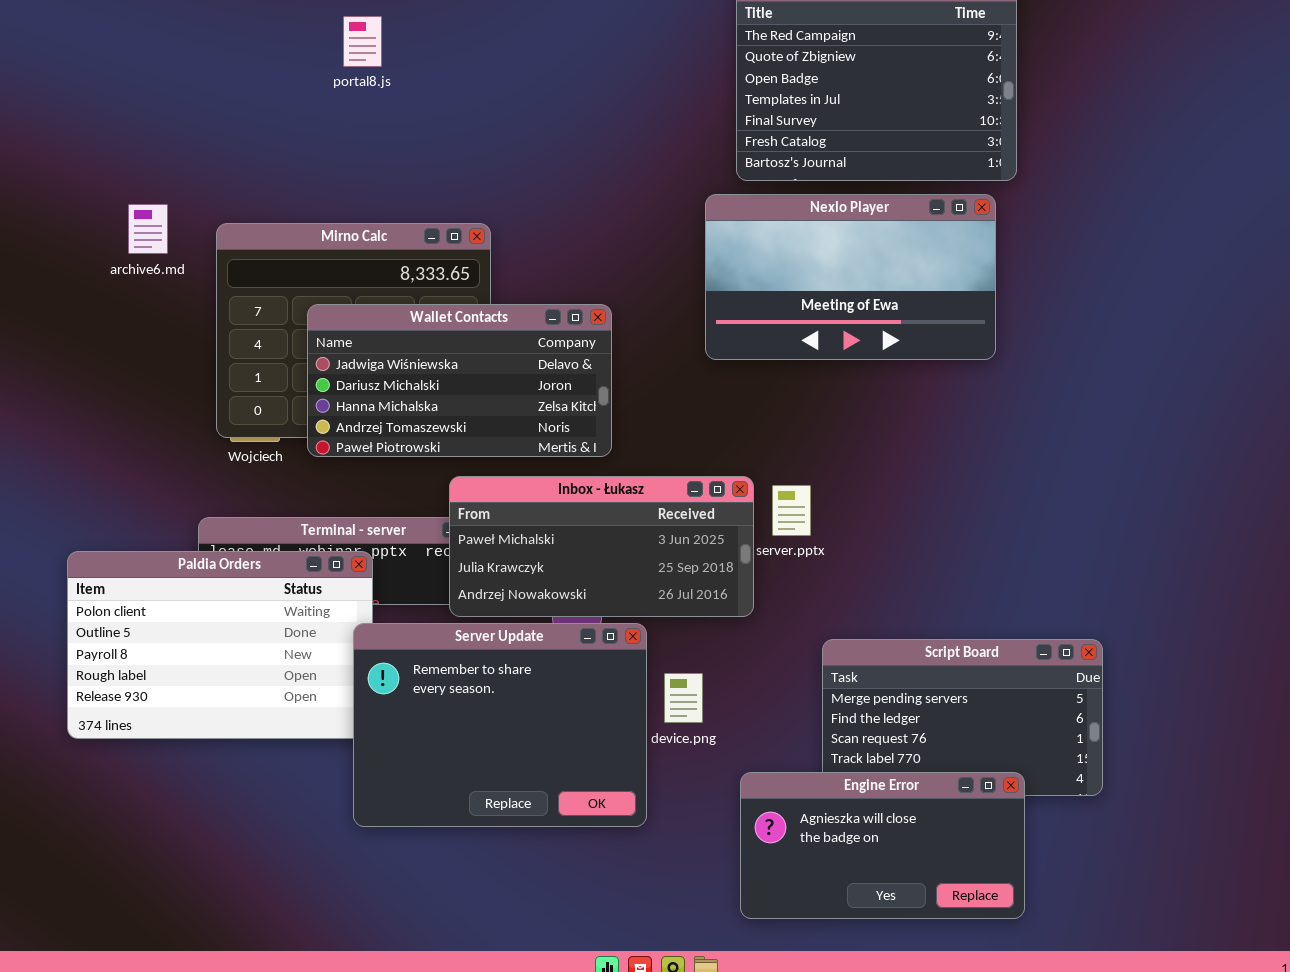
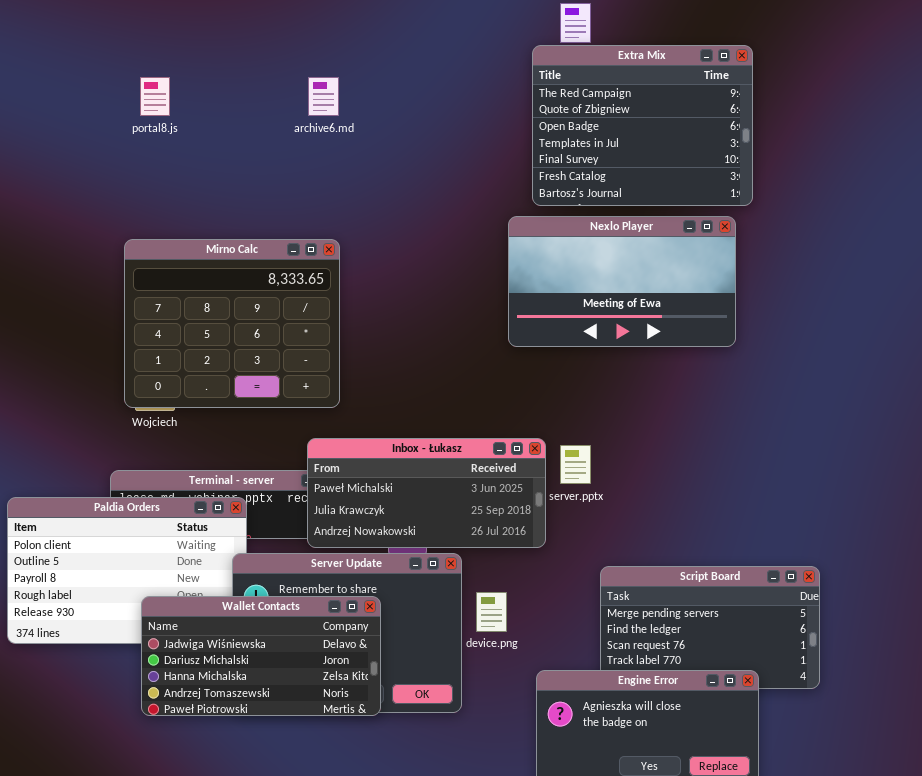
portal8.js: [343,16,382,67] -> [140,77,170,116], moved
archive6.md: [128,204,168,254] -> [308,77,339,116], moved
Wallet Contacts: [307,304,612,457] -> [141,596,381,716], moved

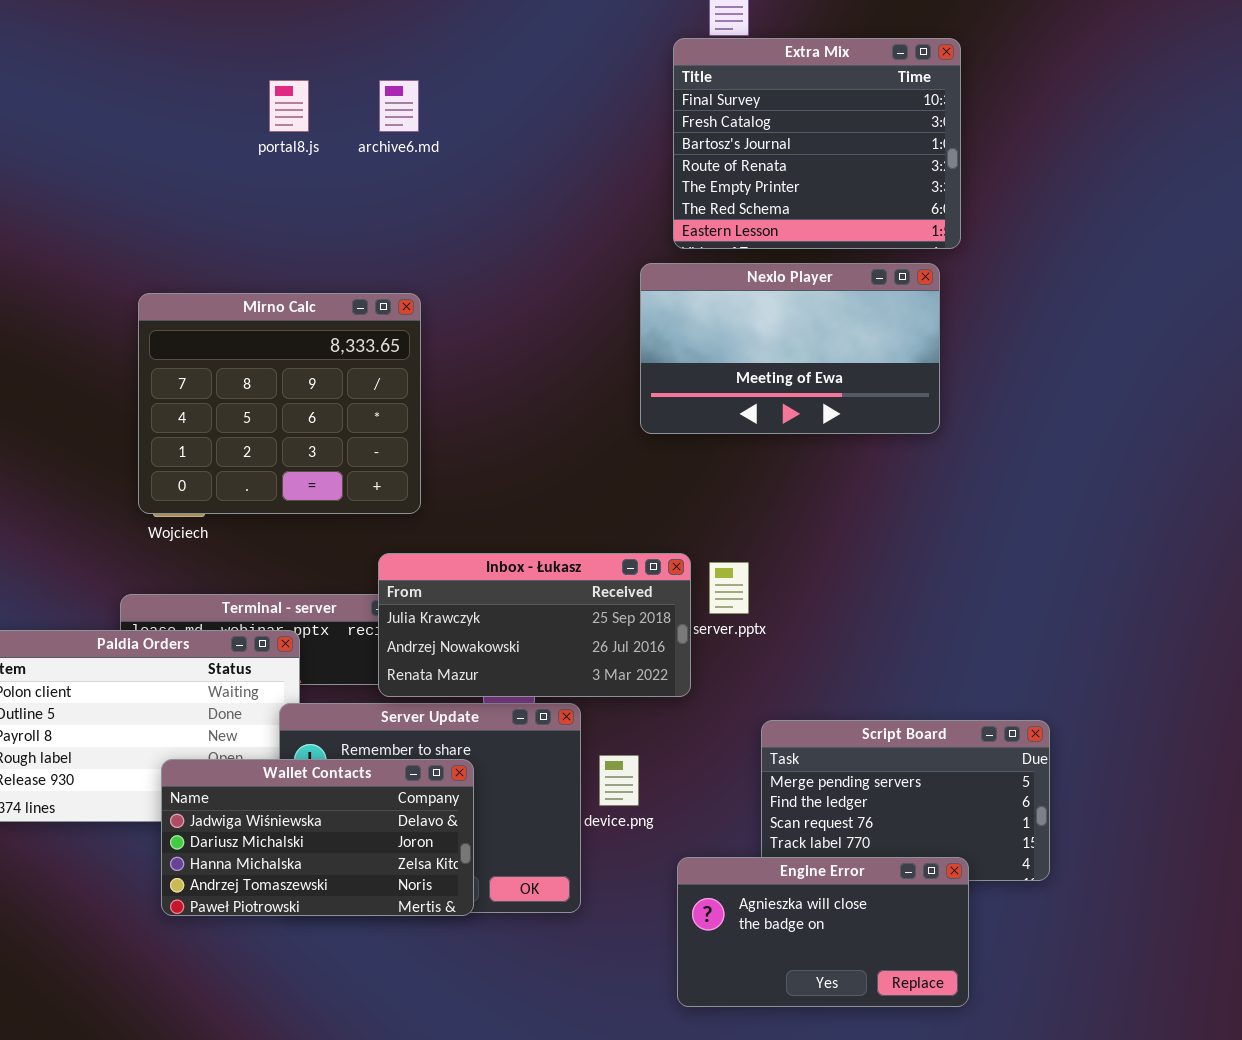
Extra Mix: [532,45,753,206] -> [673,38,961,249], scrolled down 4 rows
portal8.js: [140,77,170,116] -> [269,80,309,132], moved
Inbox - Łukasz: [307,438,546,548] -> [378,553,691,697], scrolled down 1 row

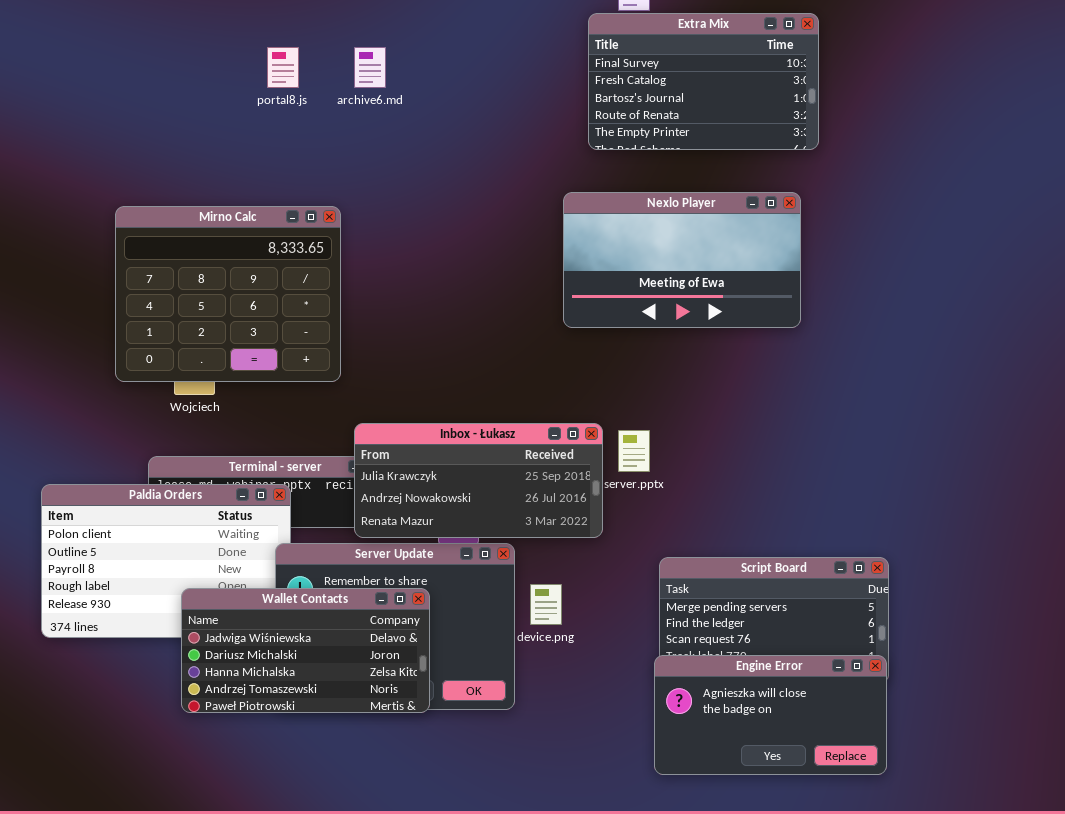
Extra Mix: [673,38,961,249] -> [588,13,819,150], resized
Mirno Calc: [138,293,421,514] -> [115,206,341,382], moved
Engine Error: [677,857,969,1007] -> [654,655,887,775], moved

